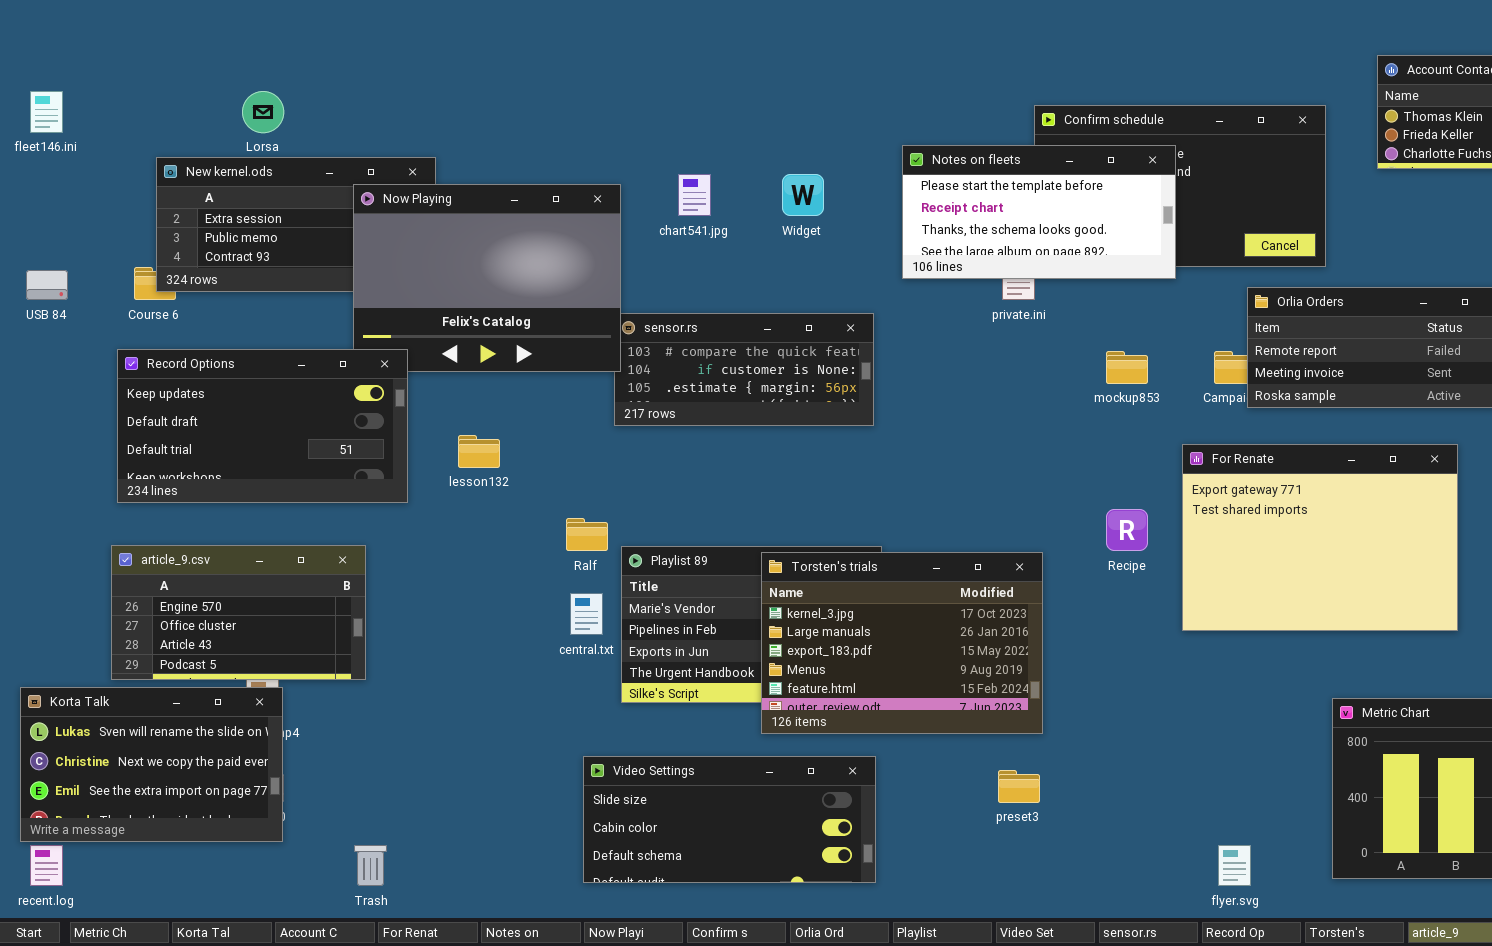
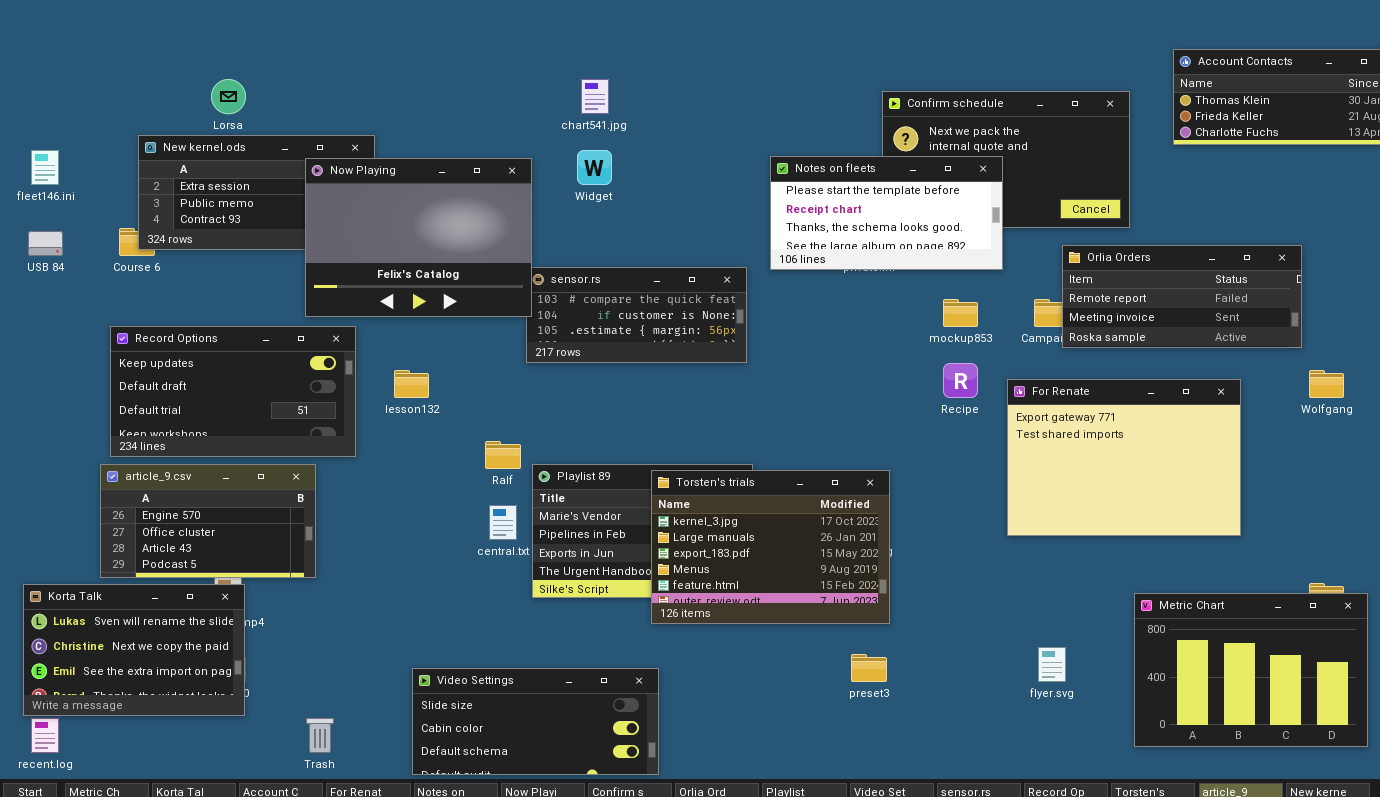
fleet146.ini: [30,91,63,133] -> [31,150,59,185], moved
Notes on fleets: [902,145,1176,279] -> [770,156,1003,270], moved
chart541.jpg: [678,174,711,216] -> [581,79,609,114], moved
Widget: [782,174,824,216] -> [577,150,612,185], moved
Record Options: [117,349,408,503] -> [110,326,356,457], moved
Recipe: [1106,509,1148,551] -> [943,363,978,398], moved
Video Settings: [583,756,876,883] -> [412,668,659,775], moved
flyer.svg: [1218,845,1251,886] -> [1038,647,1066,682], moved

